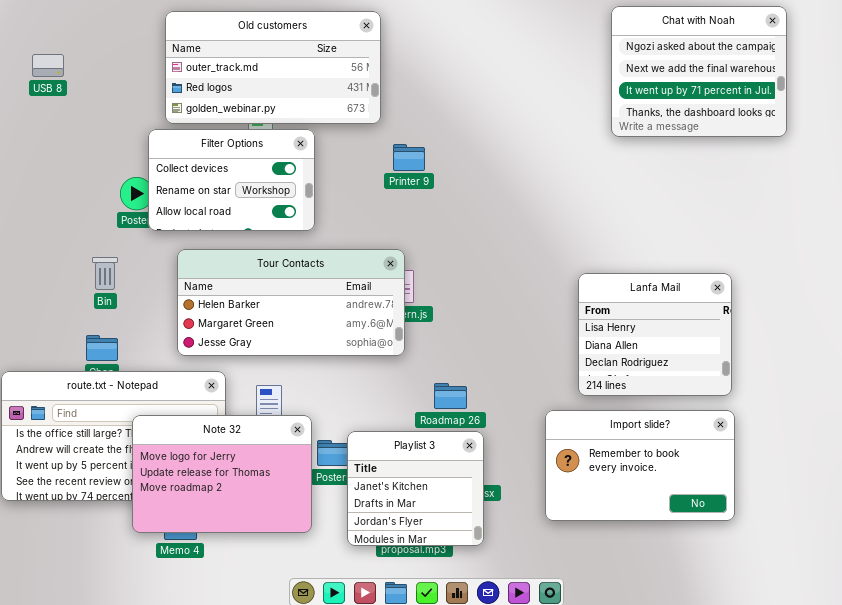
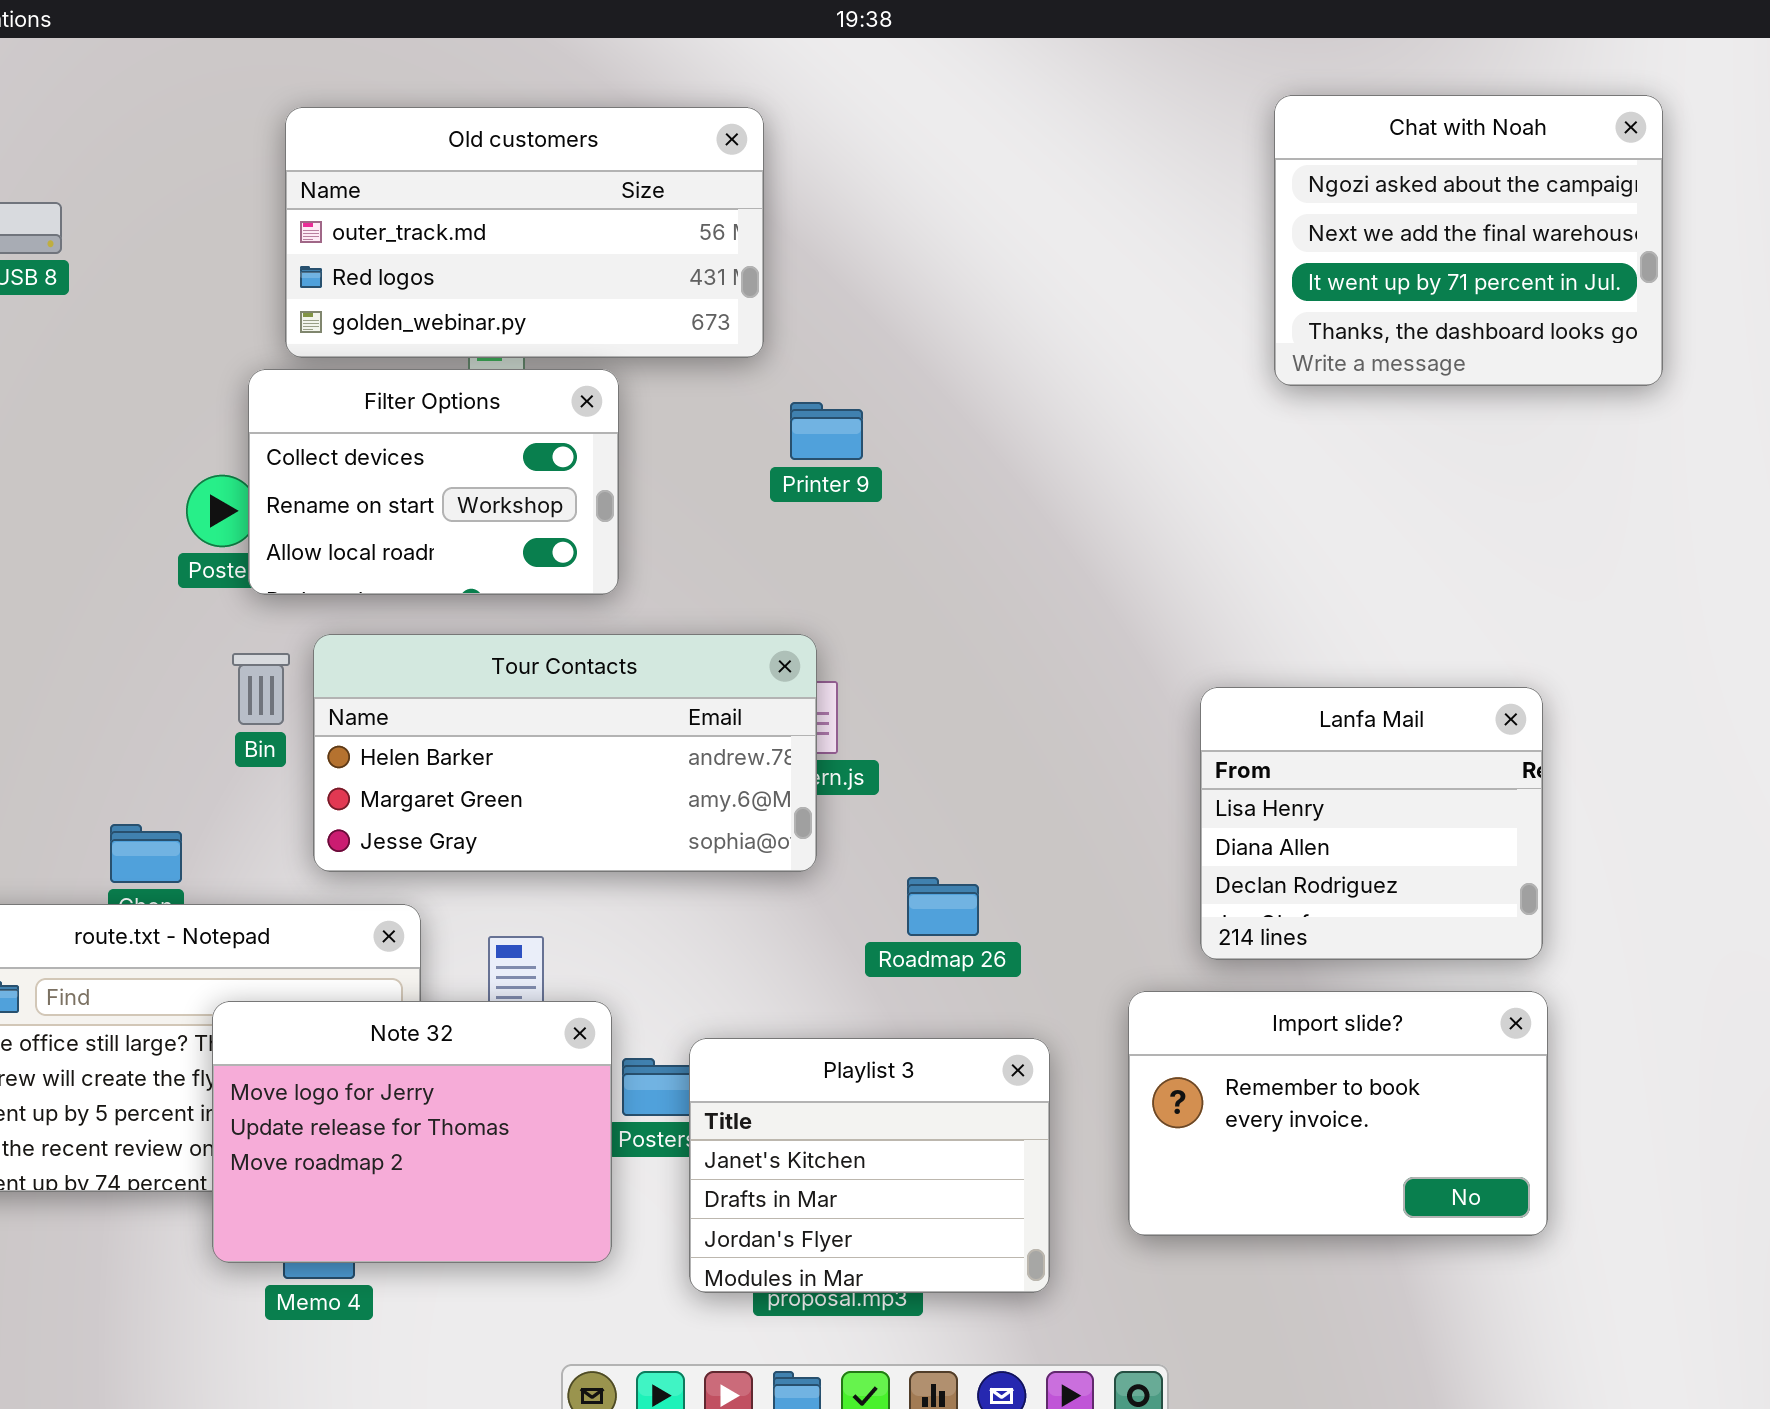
Bin: [92,257,118,290] -> [232,653,290,725], moved
Roadmap 26: [434,383,467,409] -> [907,877,979,936], moved
Playlist 3: [347,431,484,546] -> [689,1038,1050,1293], resized

